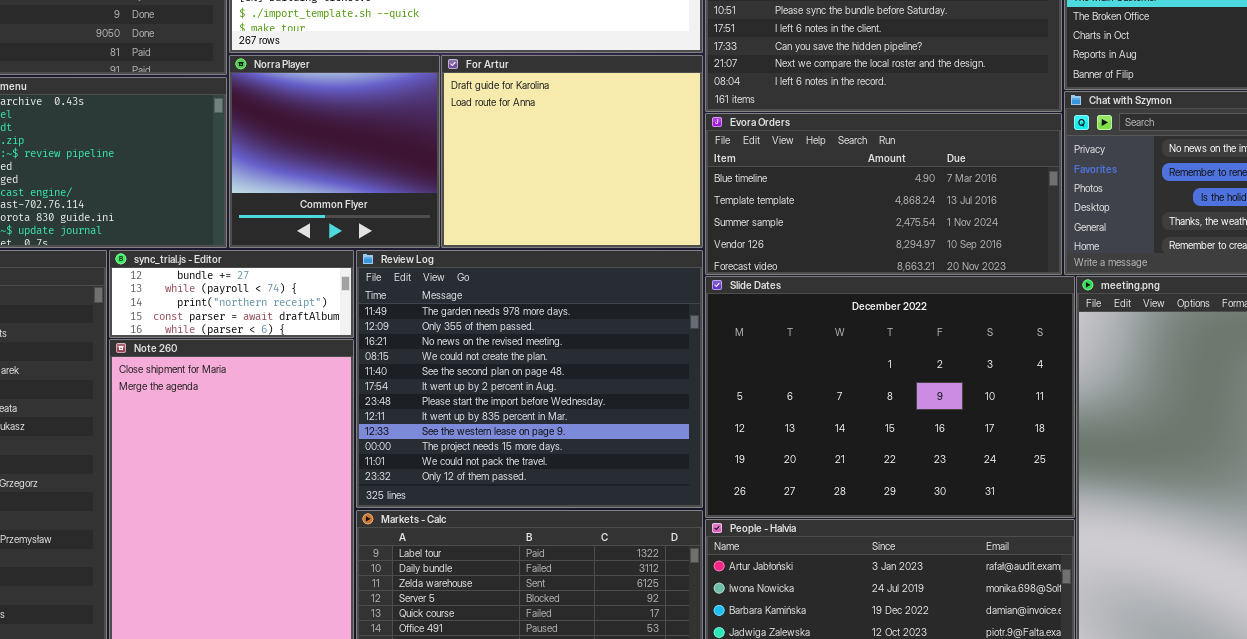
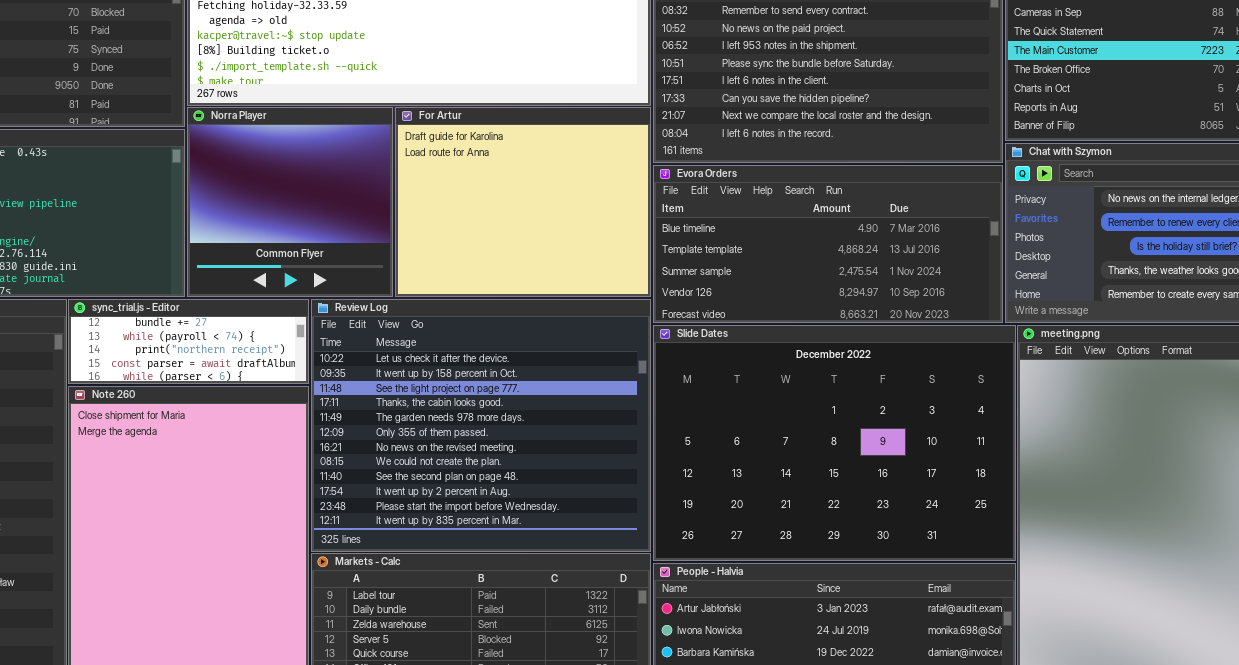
Review Log: [356,250,703,508] -> [311,299,651,552], scrolled up 4 rows

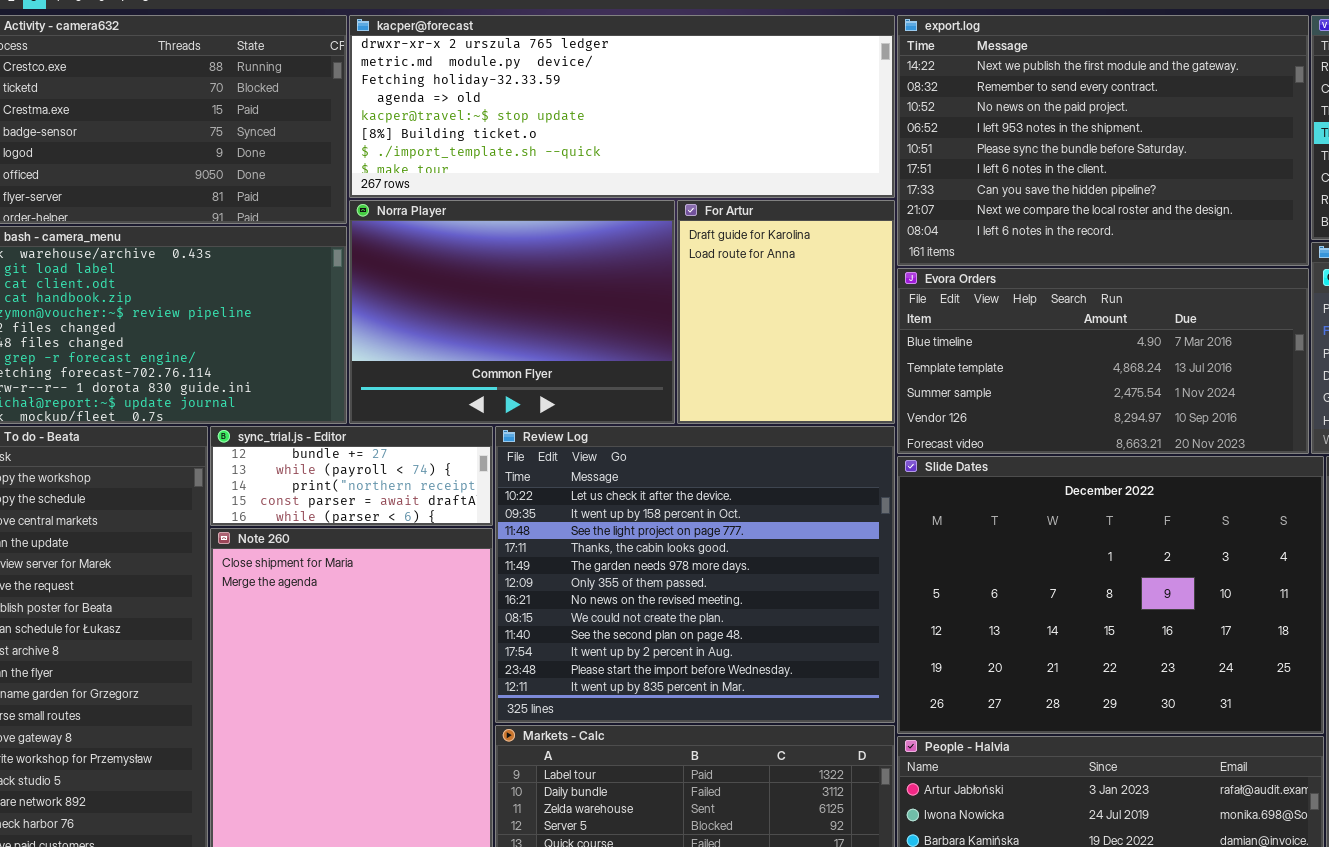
Norra Player: [187,107,393,297] -> [349,200,675,424], resized
For Artur: [395,107,651,297] -> [677,200,895,424], resized

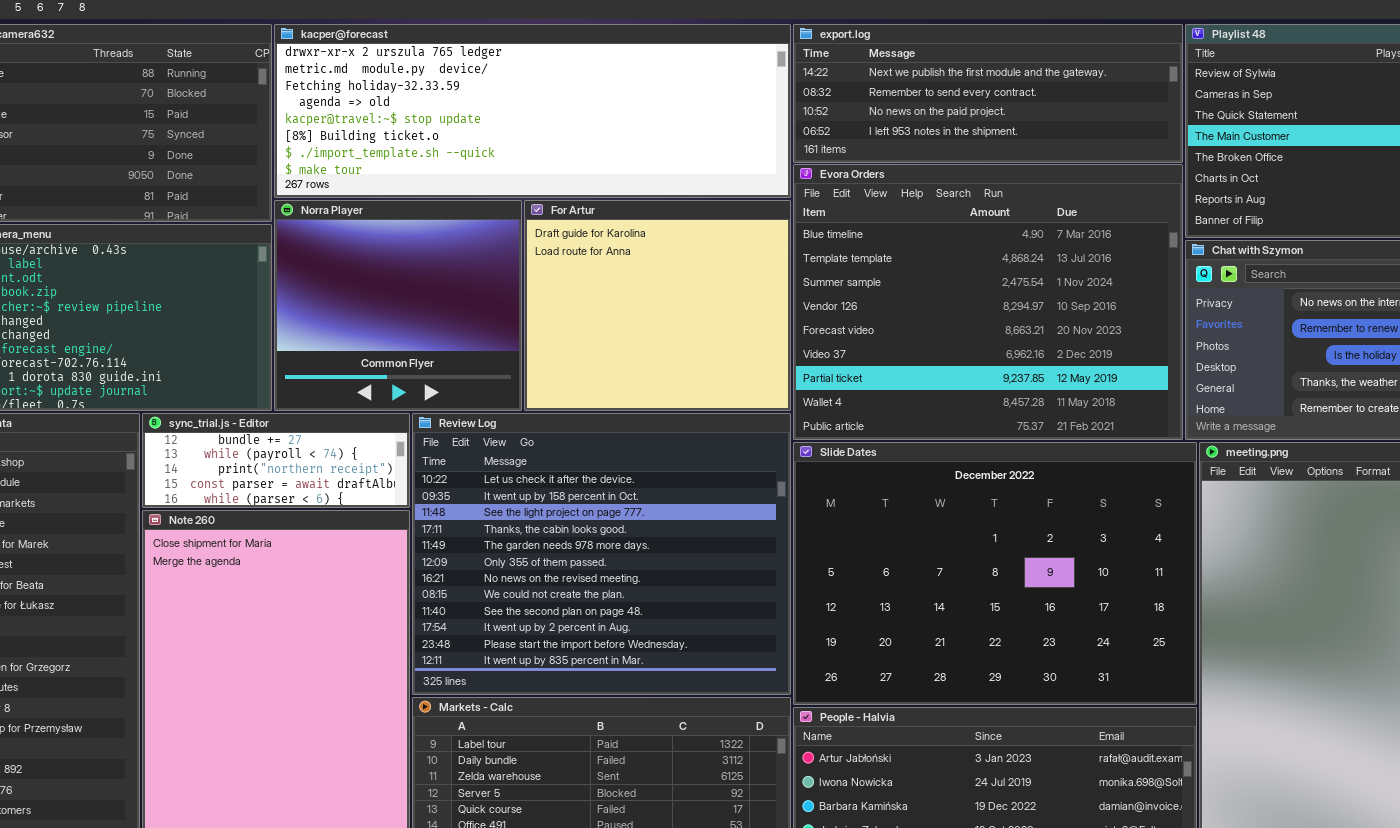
export.log: [897,15,1309,266] -> [793,24,1183,163], resized
Norra Player: [349,200,675,424] -> [274,200,522,411], resized
For Artur: [677,200,895,424] -> [524,200,791,411], resized
Evora Orders: [897,268,1309,454] -> [793,164,1183,440], resized

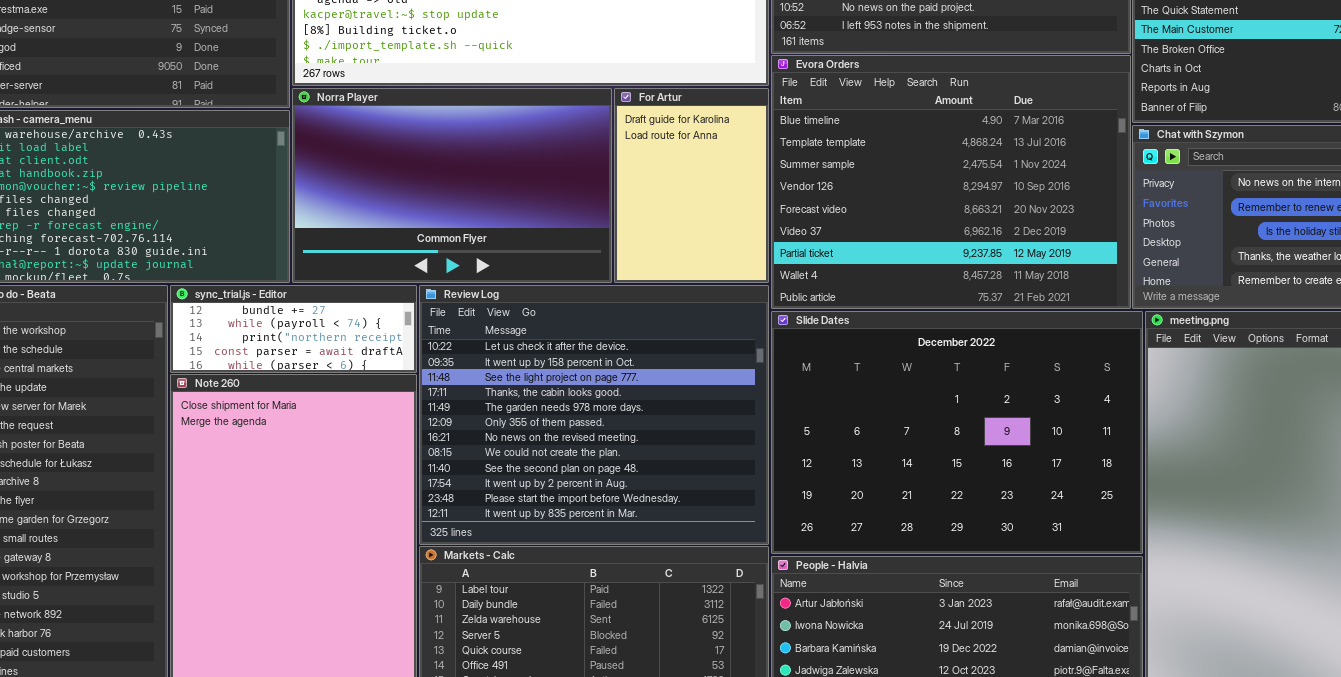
Norra Player: [274,200,522,411] -> [292,88,612,283], resized
For Artur: [524,200,791,411] -> [614,88,769,283], resized

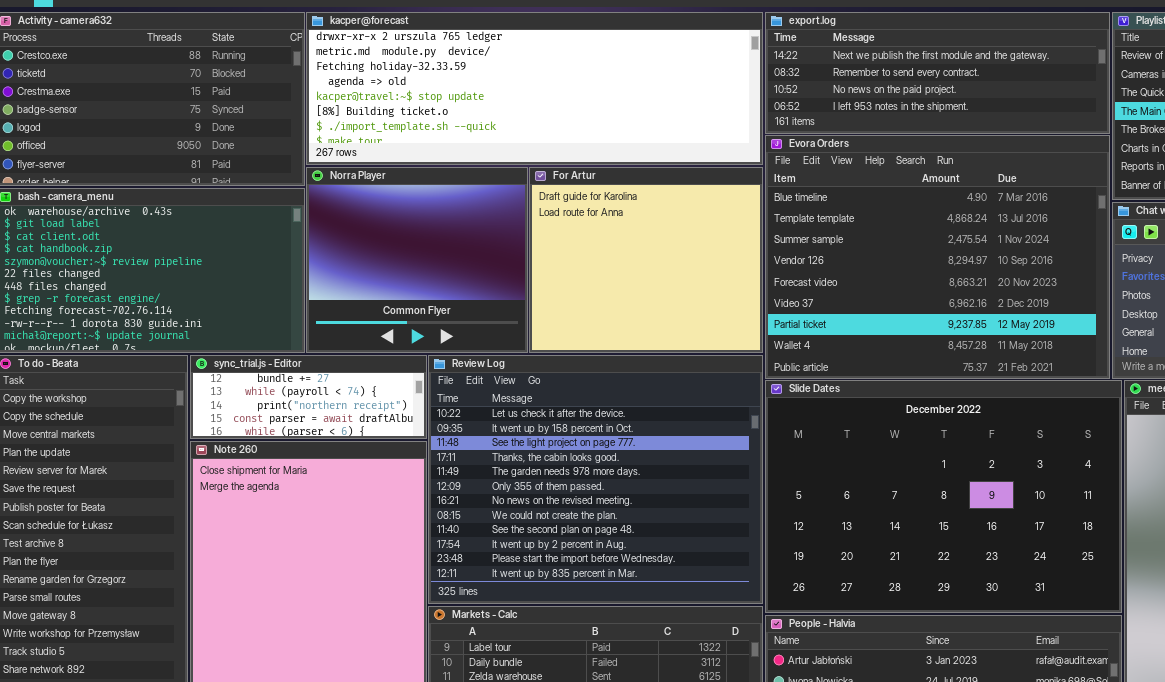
Norra Player: [292,88,612,283] -> [306,167,528,353], resized
For Artur: [614,88,769,283] -> [529,167,763,353], resized

